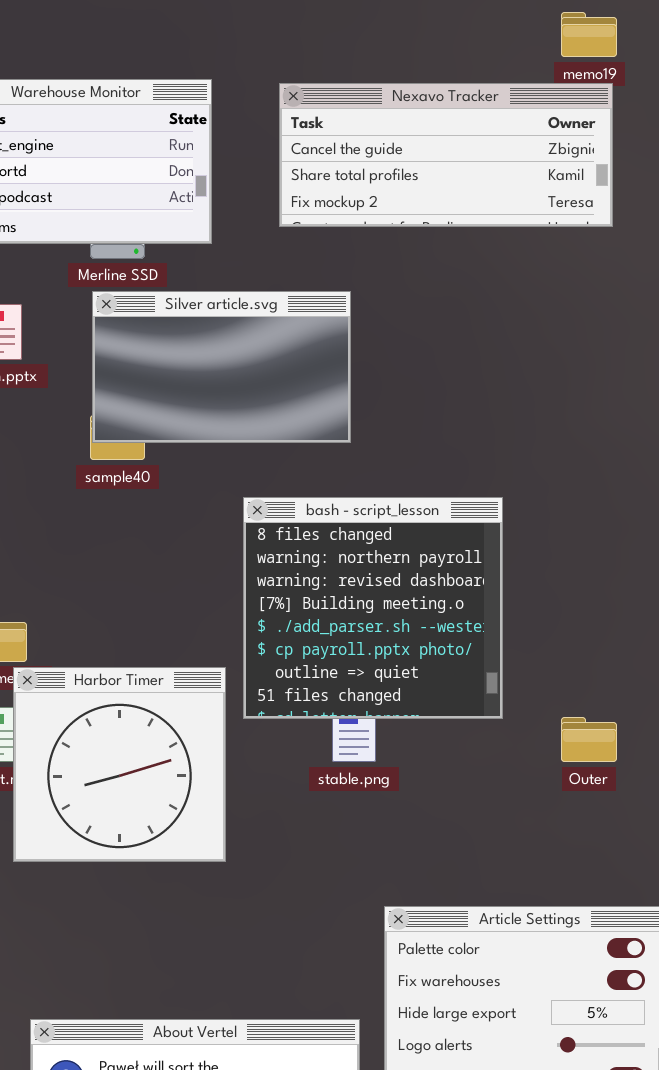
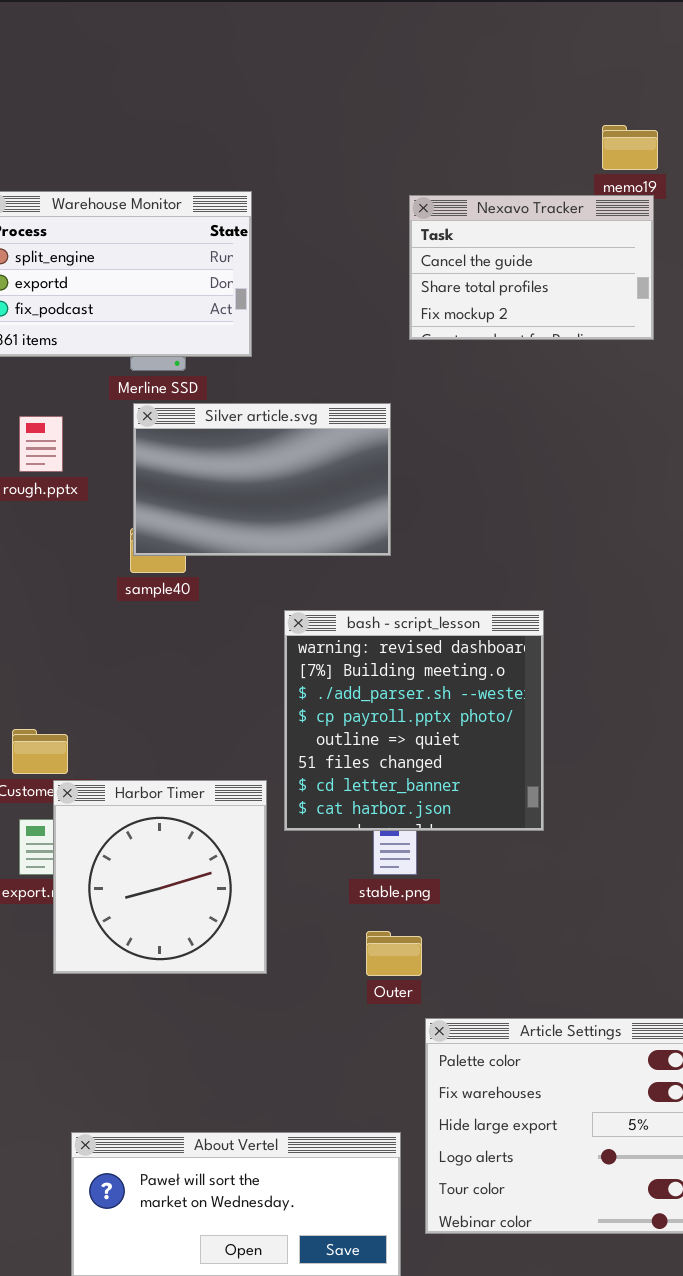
Nexavo Tracker: [279,83,613,227] -> [409,195,654,340], resized
bash - script_lesson: [243,497,503,719] -> [284,610,544,831], scrolled down 2 rows
Outer: [561,717,617,762] -> [366,931,422,976], moved

